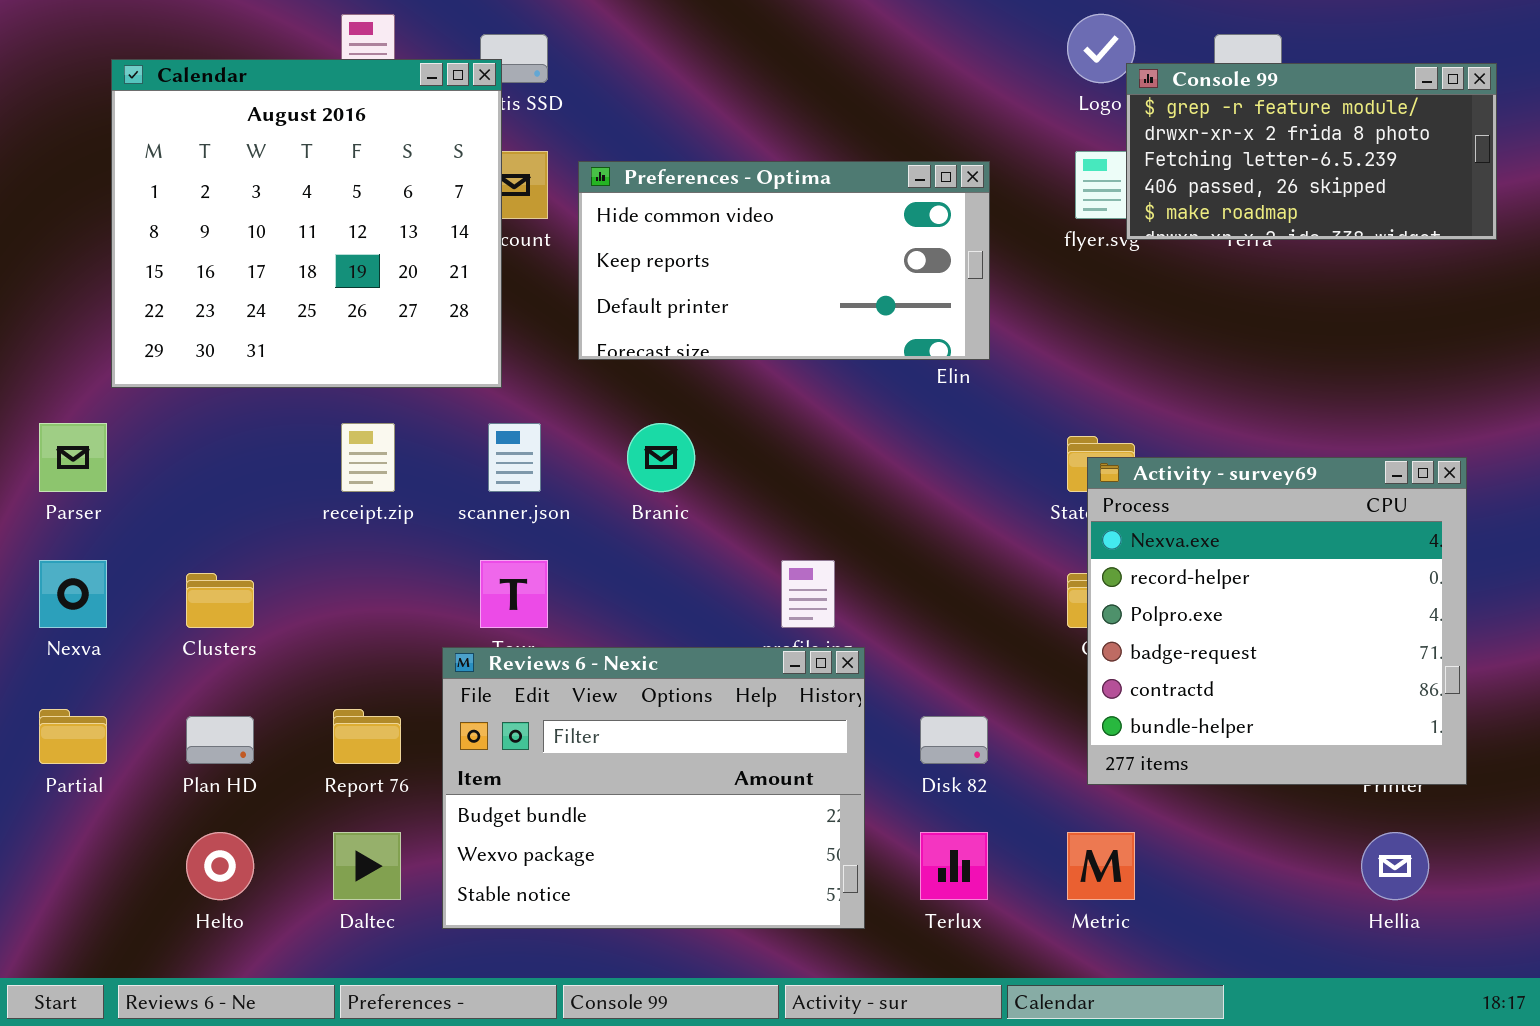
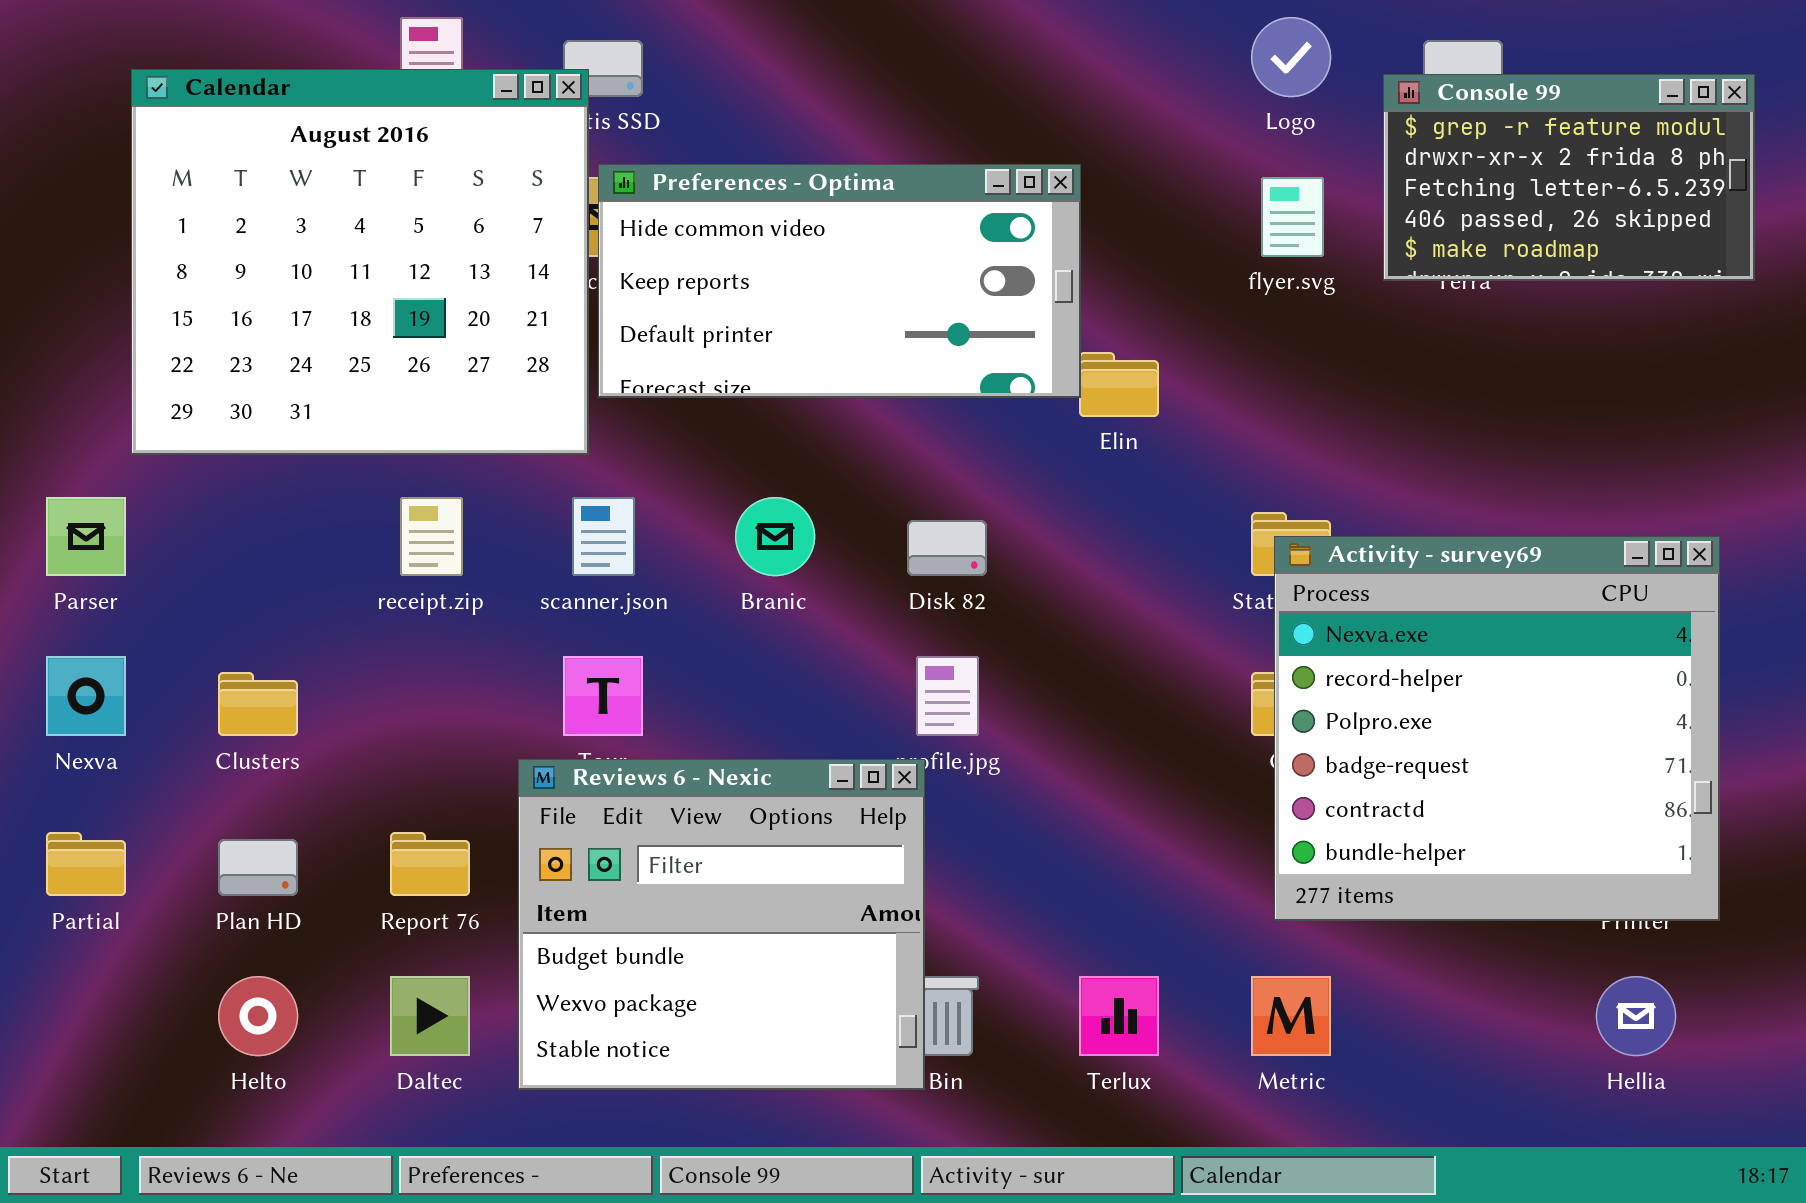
Console 99: [1126,63,1497,240] -> [1383,74,1755,281], resized
Preferences - Optima: [578,161,990,360] -> [598,164,1081,398], moved
Reviews 6 - Nexic: [442,647,865,929] -> [518,759,925,1090], resized
Disk 82: [920,716,988,764] -> [907,520,987,576], moved

